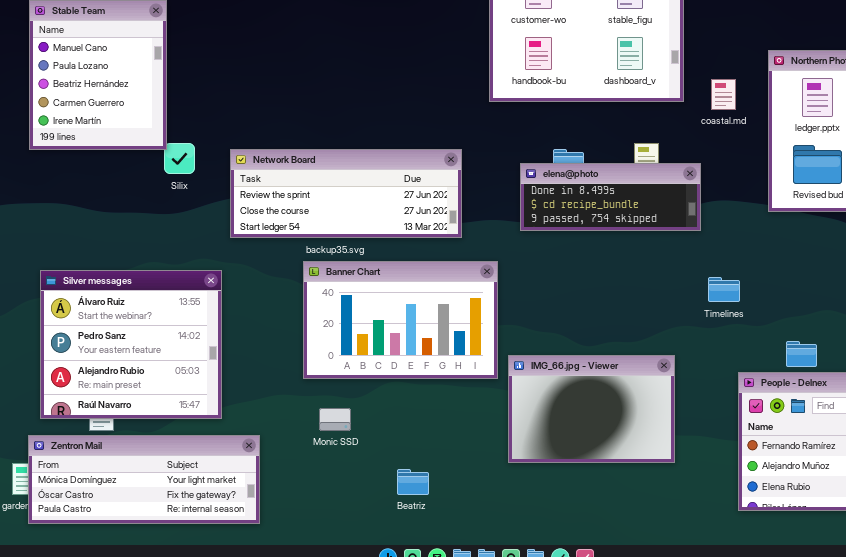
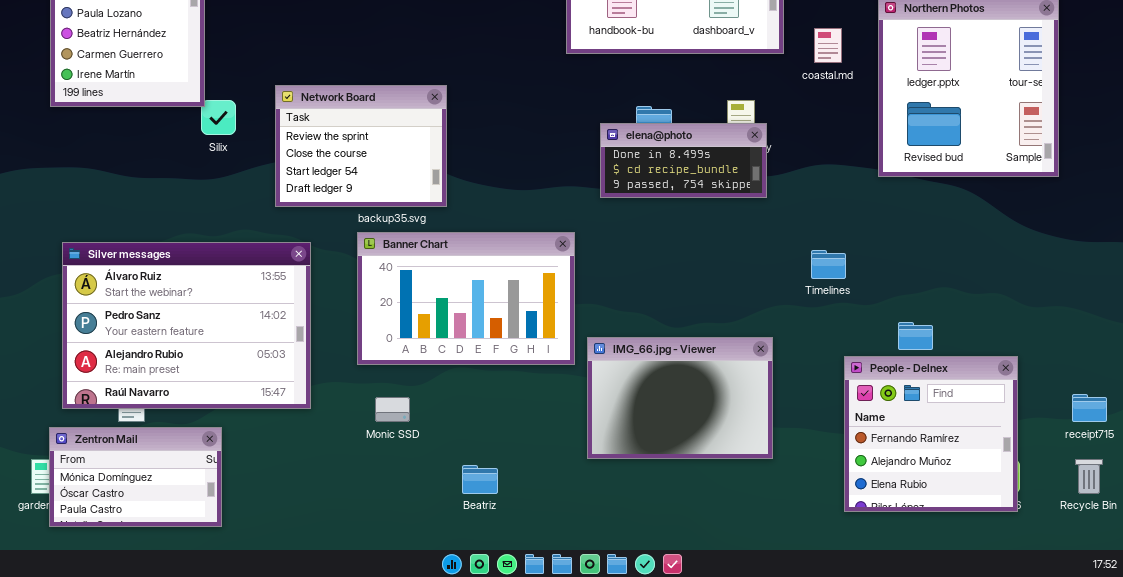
Network Board: [230,149,462,238] -> [275,85,447,207], resized
elena@photo: [520,163,701,231] -> [600,123,767,198], resized
Silver messages: [40,270,222,419] -> [62,242,311,409], resized
Zentron Mail: [28,435,260,524] -> [49,427,222,527], resized

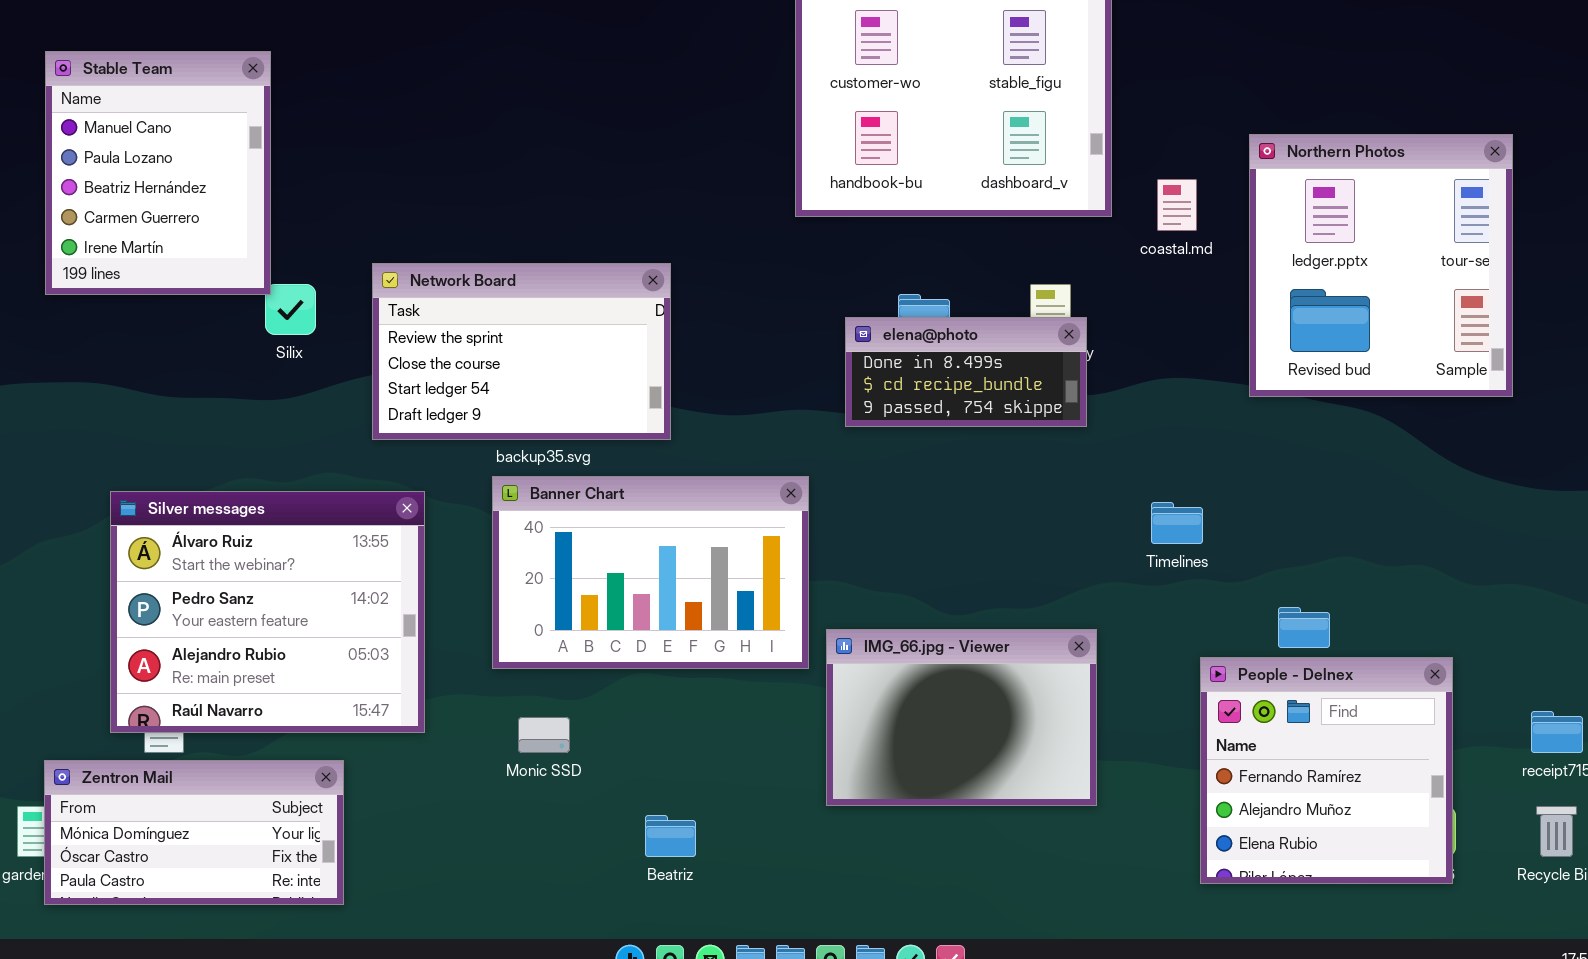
Network Board: [275,85,447,207] -> [372,263,671,440], resized
Silver messages: [62,242,311,409] -> [110,491,425,733], resized
Zentron Mail: [49,427,222,527] -> [44,760,344,905], resized

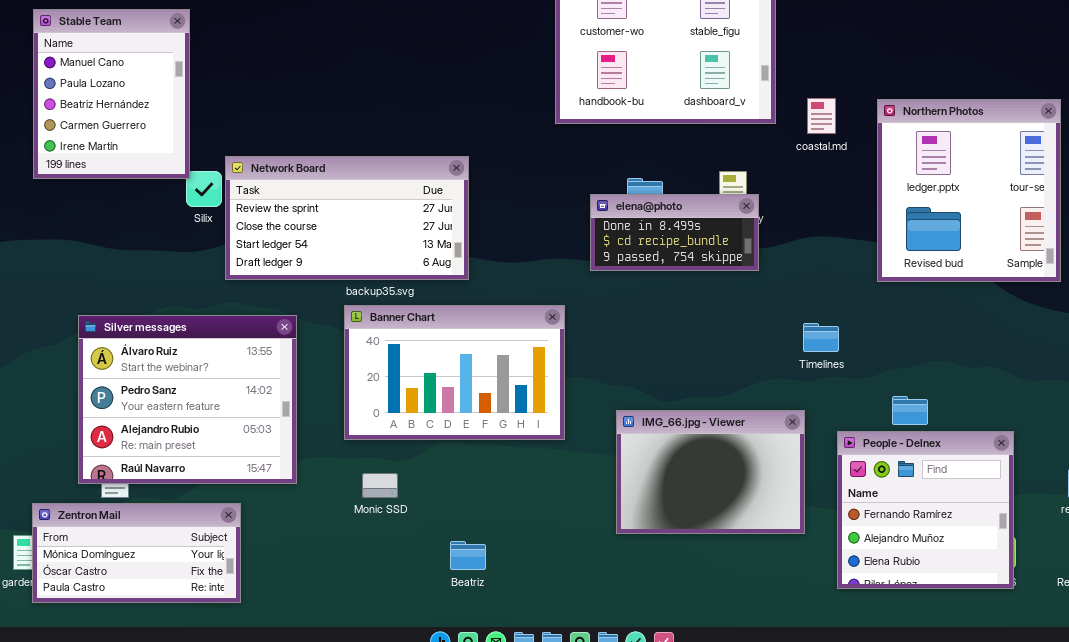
Northern Photos: [1249,134,1513,397] -> [877,99,1061,282], moved
Network Board: [372,263,671,440] -> [225,156,469,280], resized
IMG_66.jpg - Viewer: [826,629,1097,806] -> [616,410,805,534], moved

